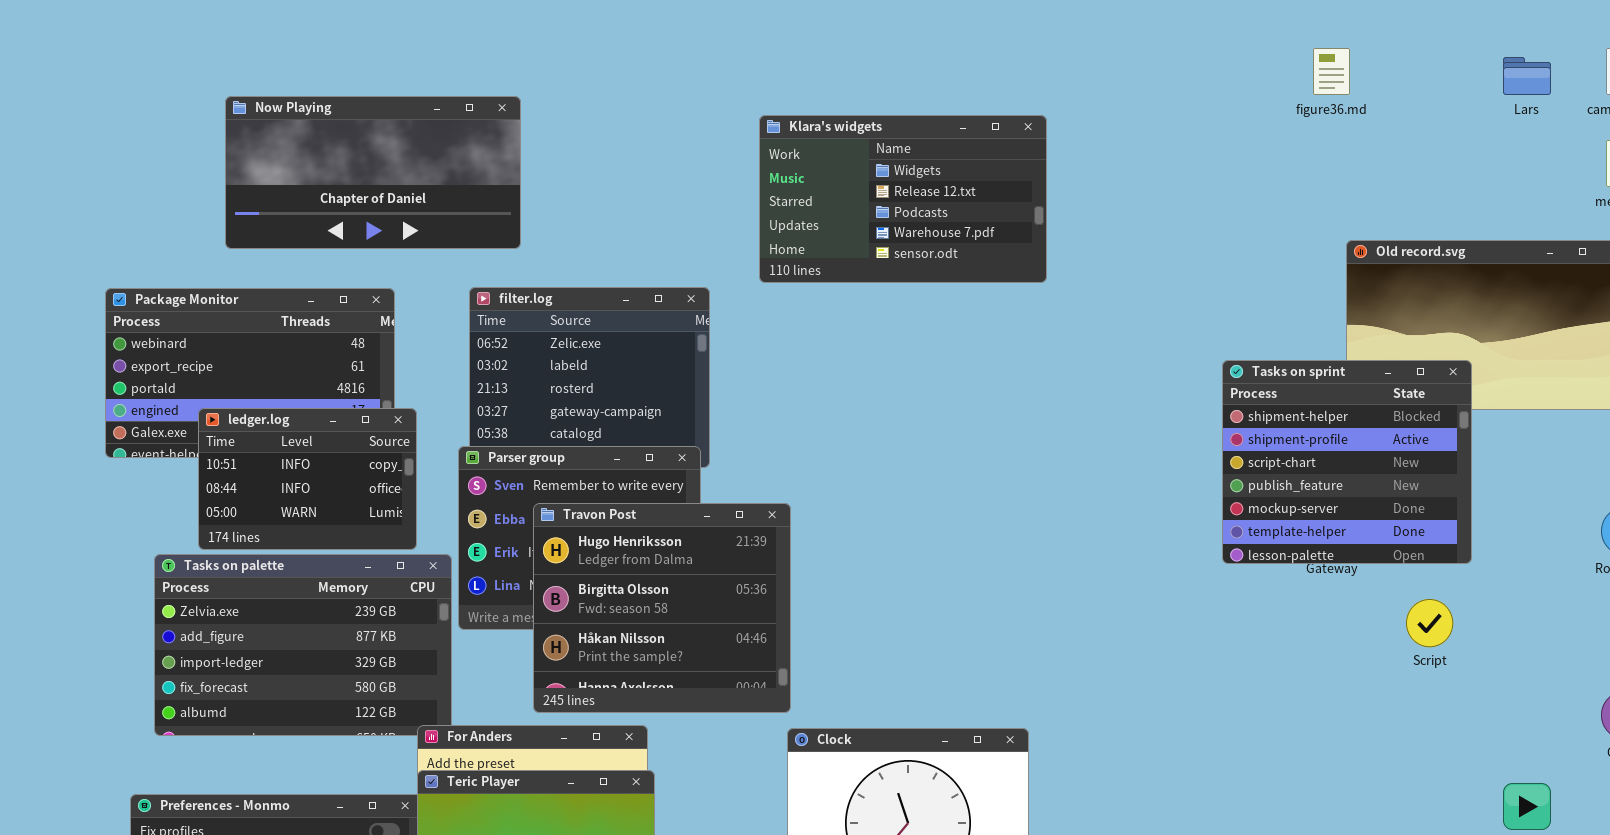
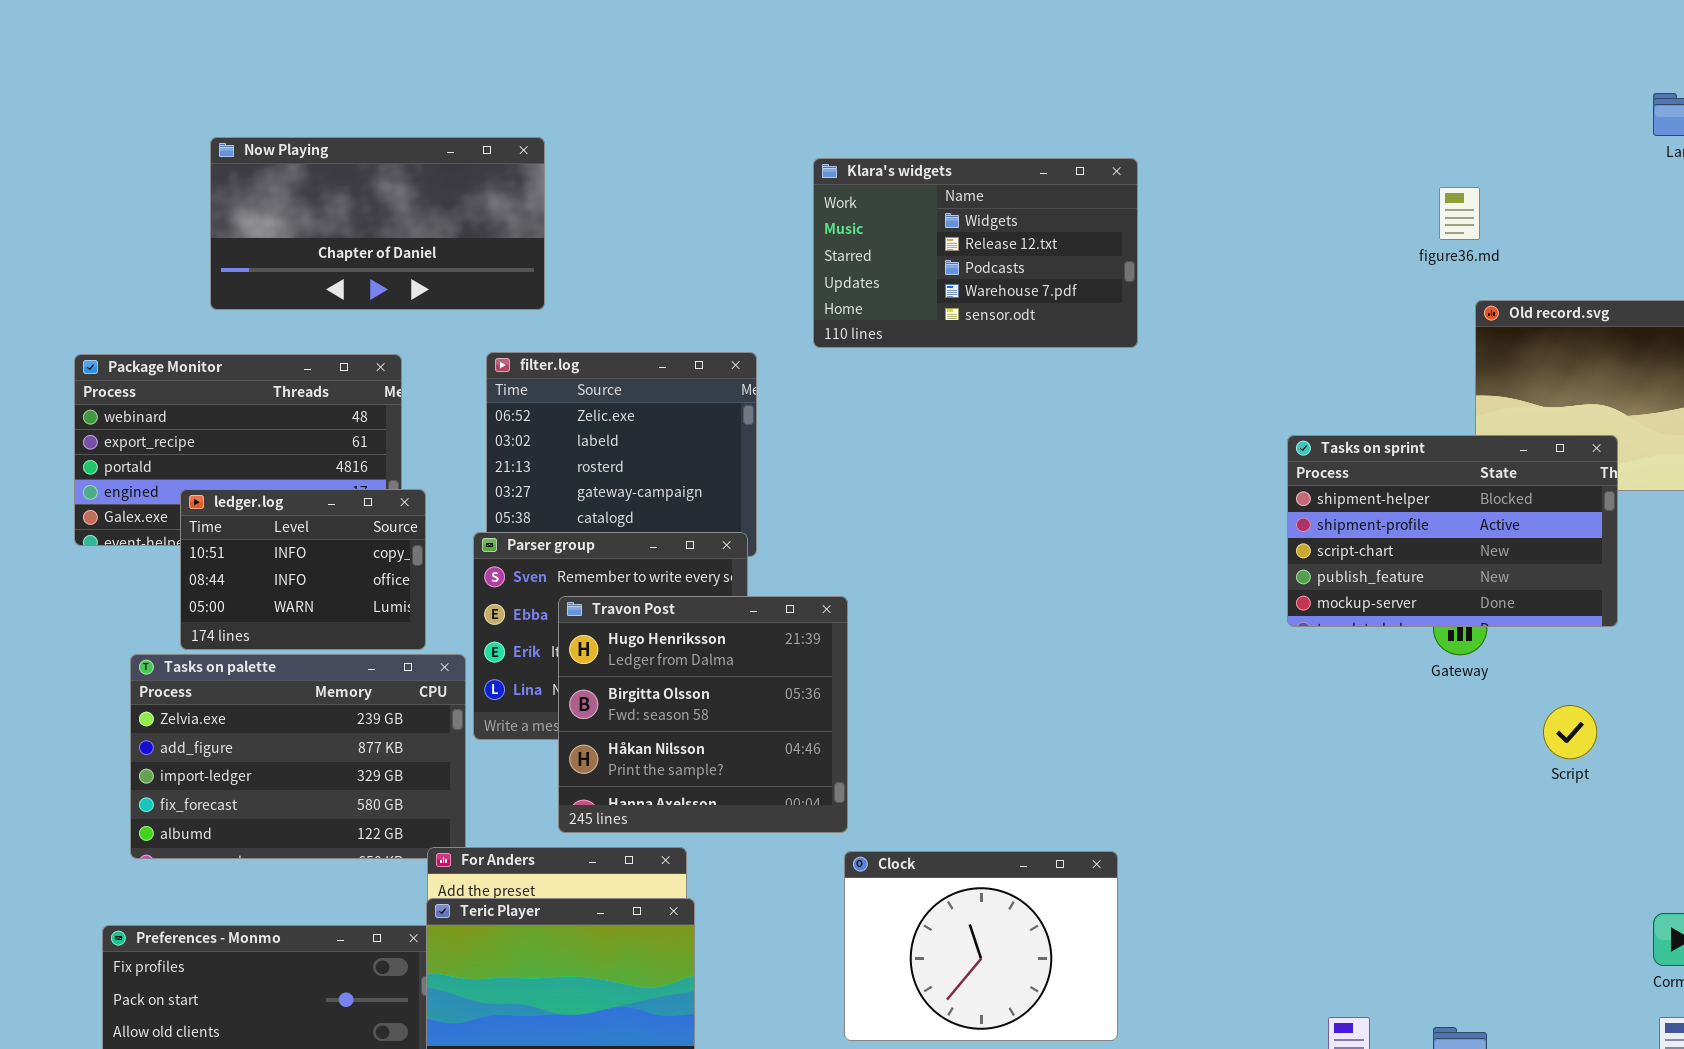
figure36.md: [1313,48,1350,95] -> [1439,187,1480,240], moved
Tasks on sprint: [1222,360,1472,564] -> [1287,435,1618,627], resized

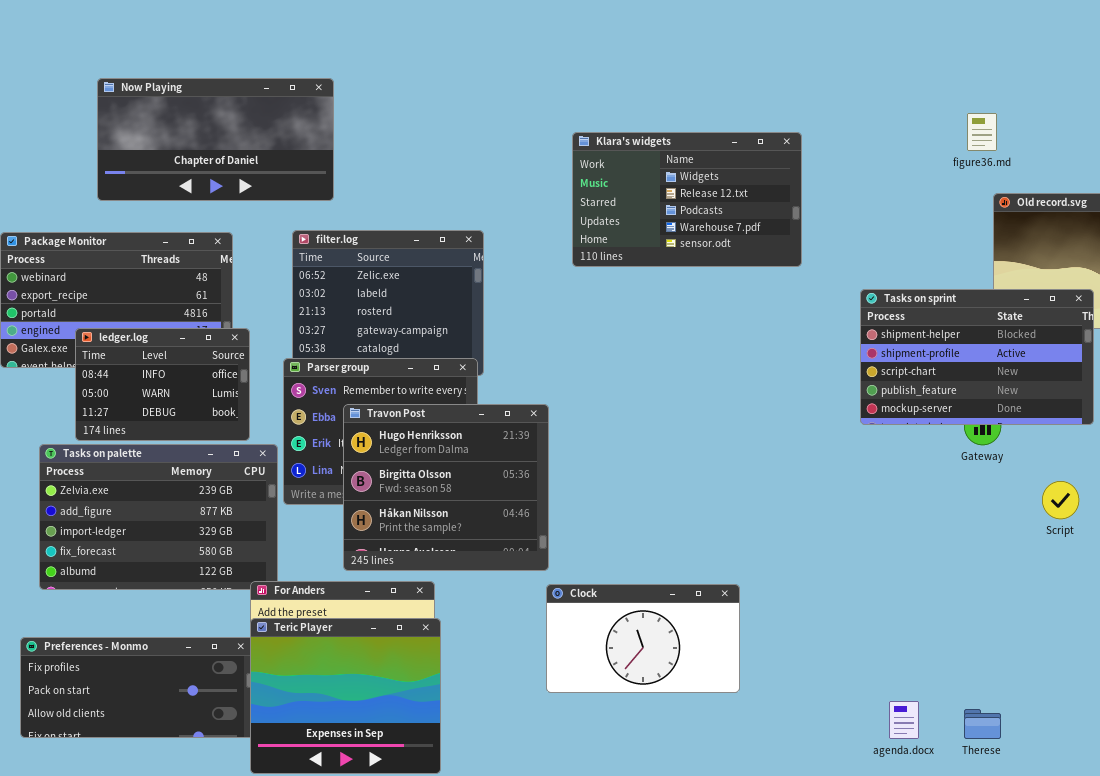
Klara's widgets: [813,158,1138,348] -> [572,132,802,267], moved
ledger.log: [180,489,426,650] -> [75,328,250,441], scrolled down 1 row
Clock: [844,851,1118,1041] -> [546,584,740,693], resized

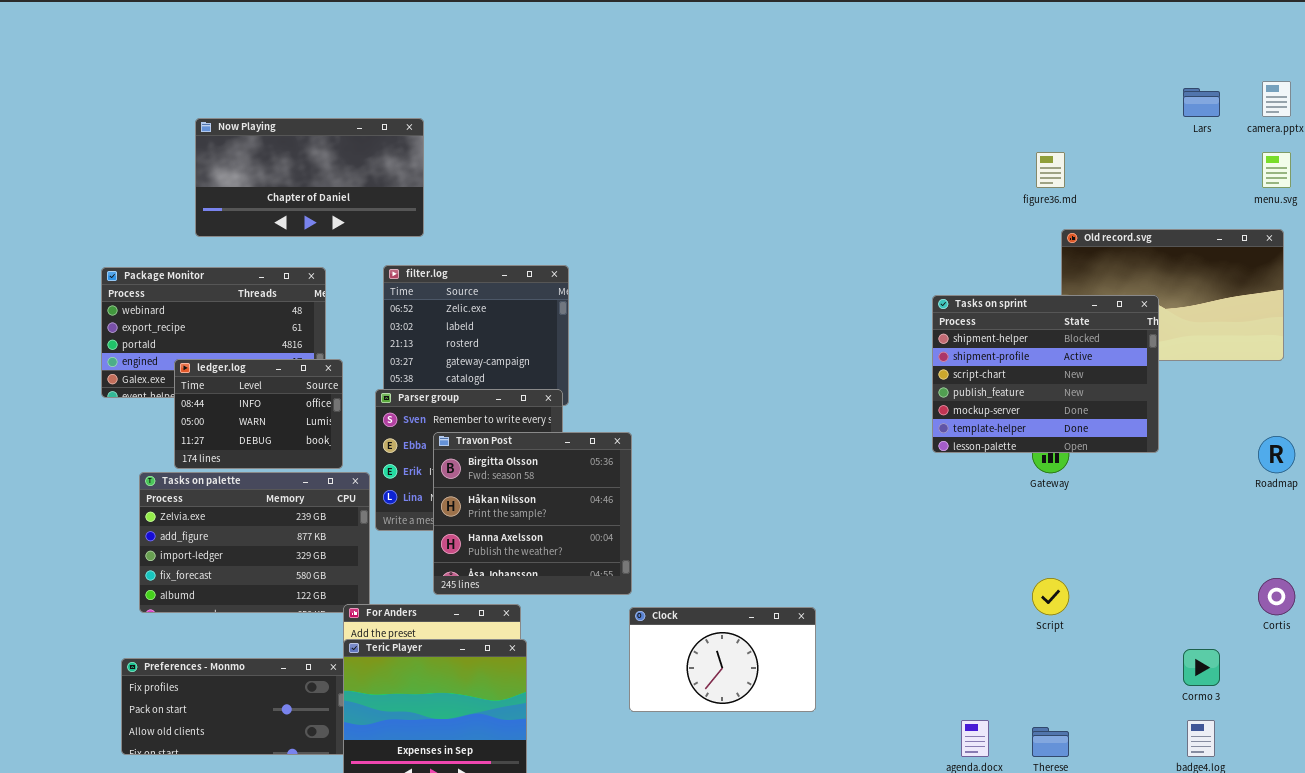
Klara's widgets: [572,132,802,267] -> none, closed
Tasks on sprint: [860,289,1094,425] -> [932,295,1159,453], resized
Travon Post: [343,404,549,571] -> [433,432,632,595], scrolled down 1 row
Script: [1042,481,1079,519] -> [1032,578,1069,615], moved

